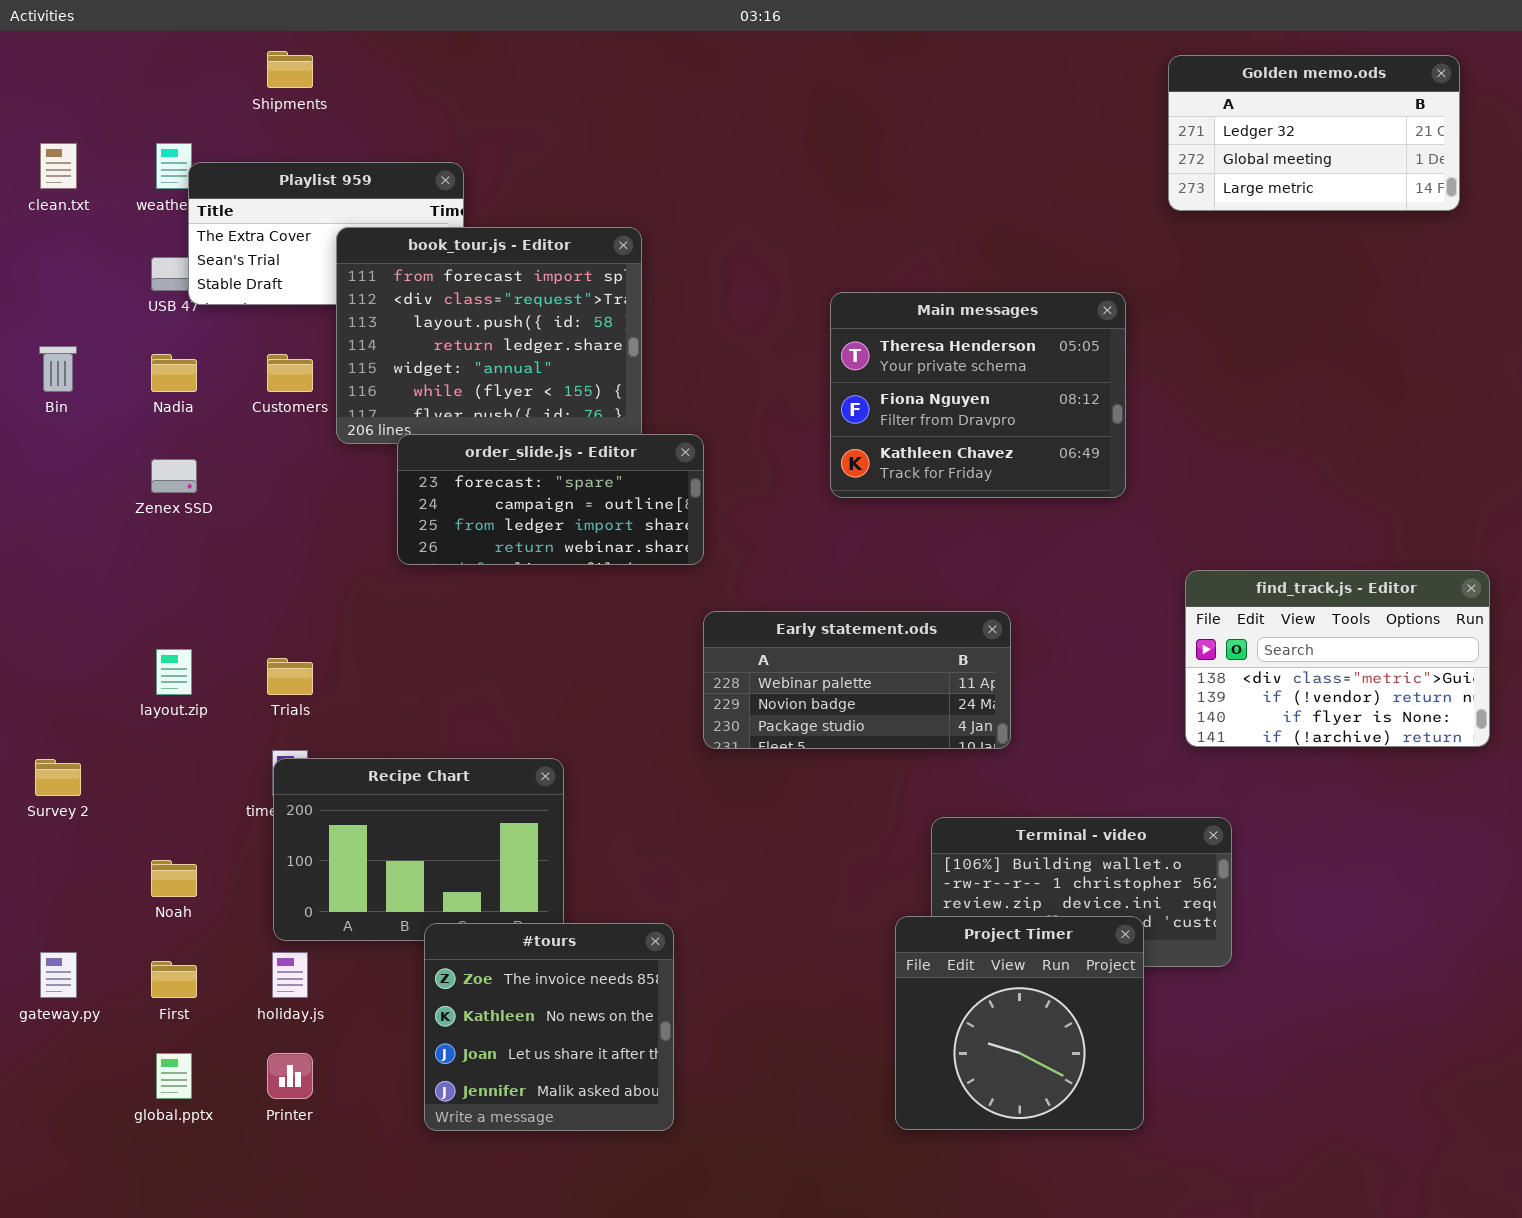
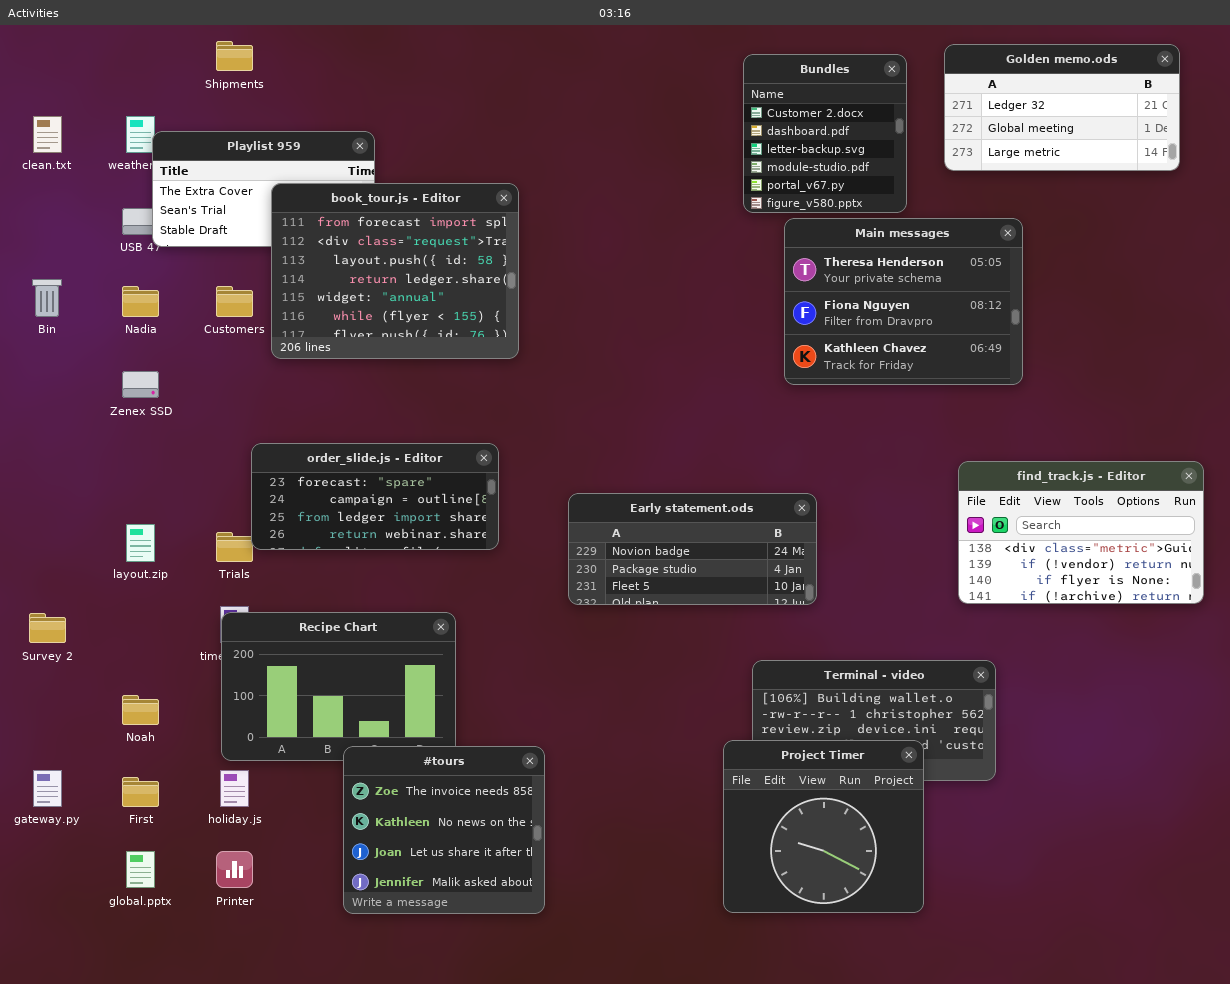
Bundles: none -> [743,54,907,213], opened
Main messages: [830,292,1126,498] -> [784,218,1023,385], moved
order_slide.js - Editor: [397,434,704,565] -> [251,443,499,550], moved
Early statement.ods: [703,611,1011,749] -> [568,493,817,605], scrolled down 1 row

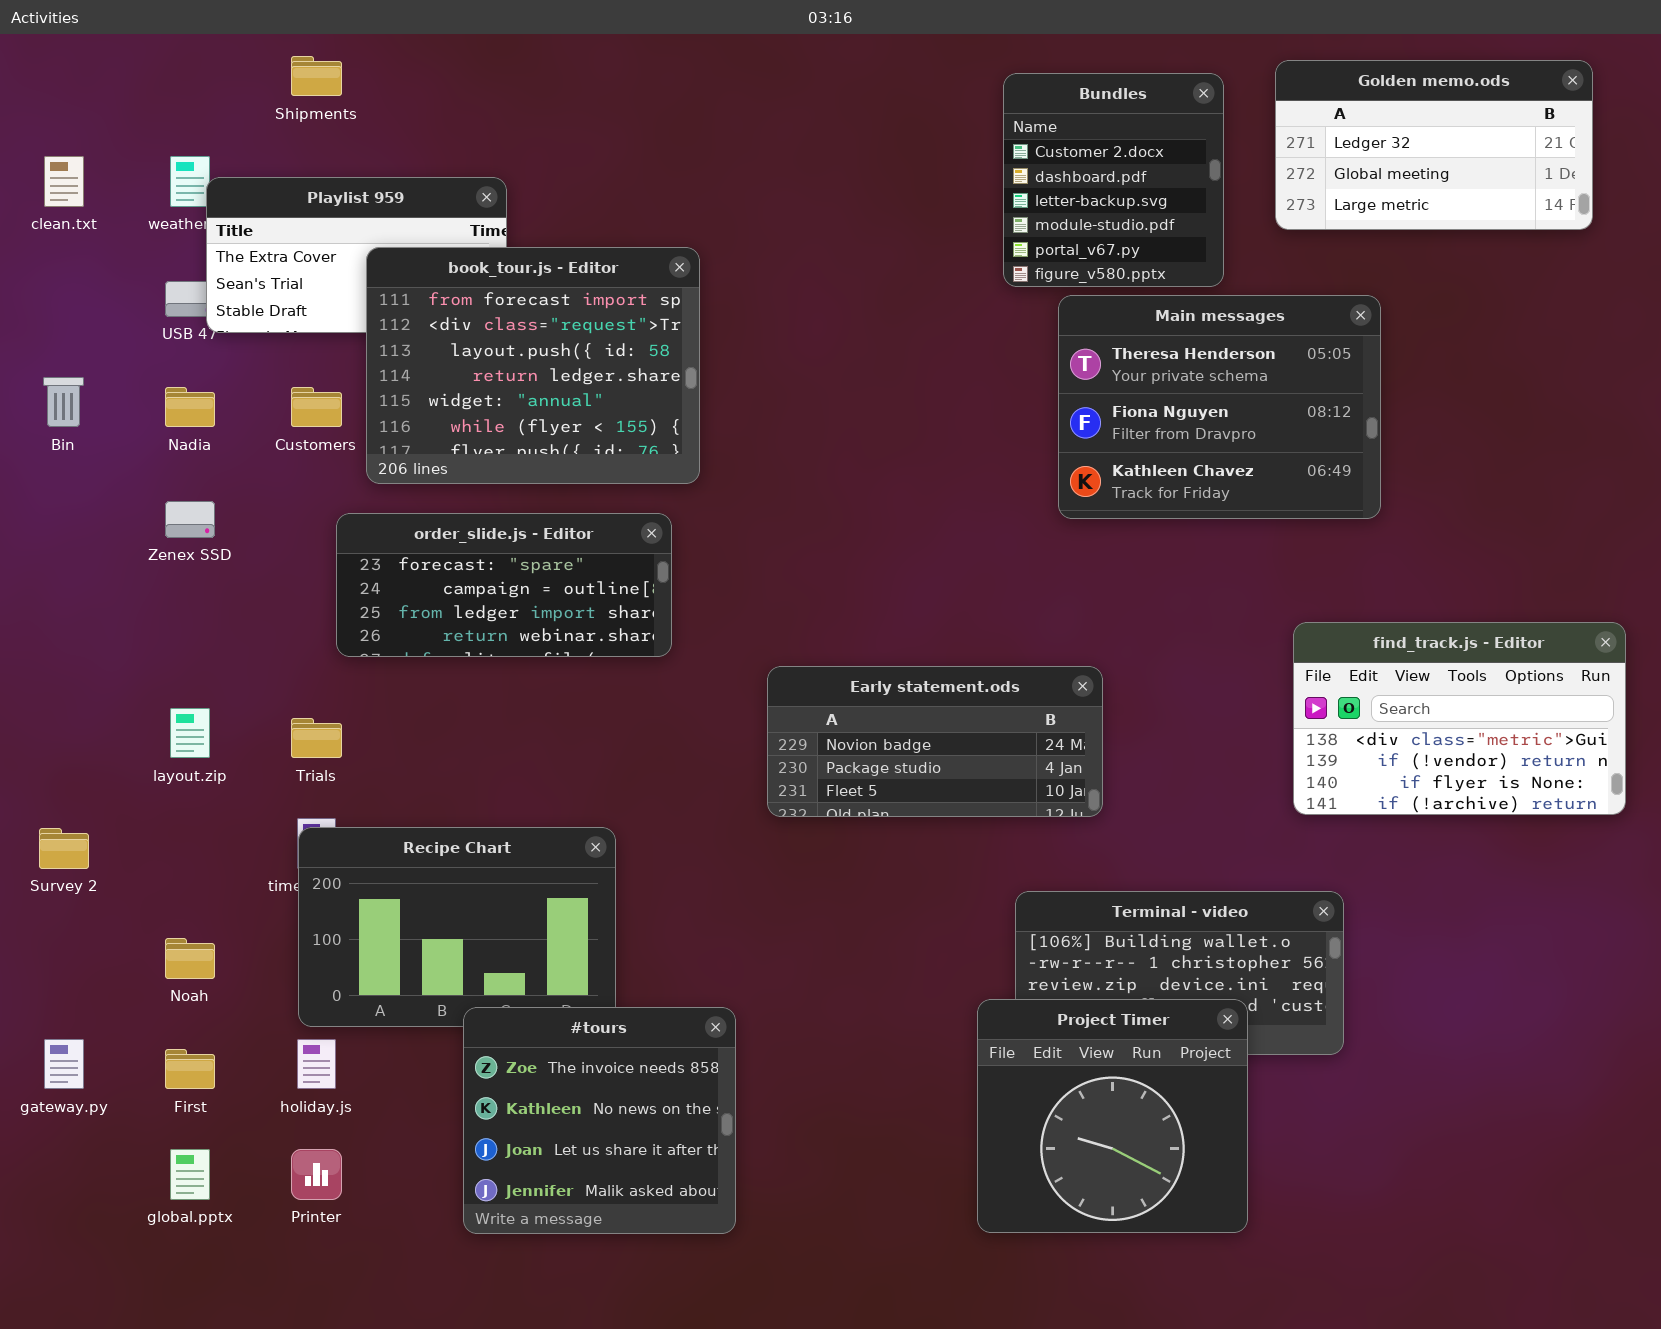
order_slide.js - Editor: [251,443,499,550] -> [336,513,672,657], moved

